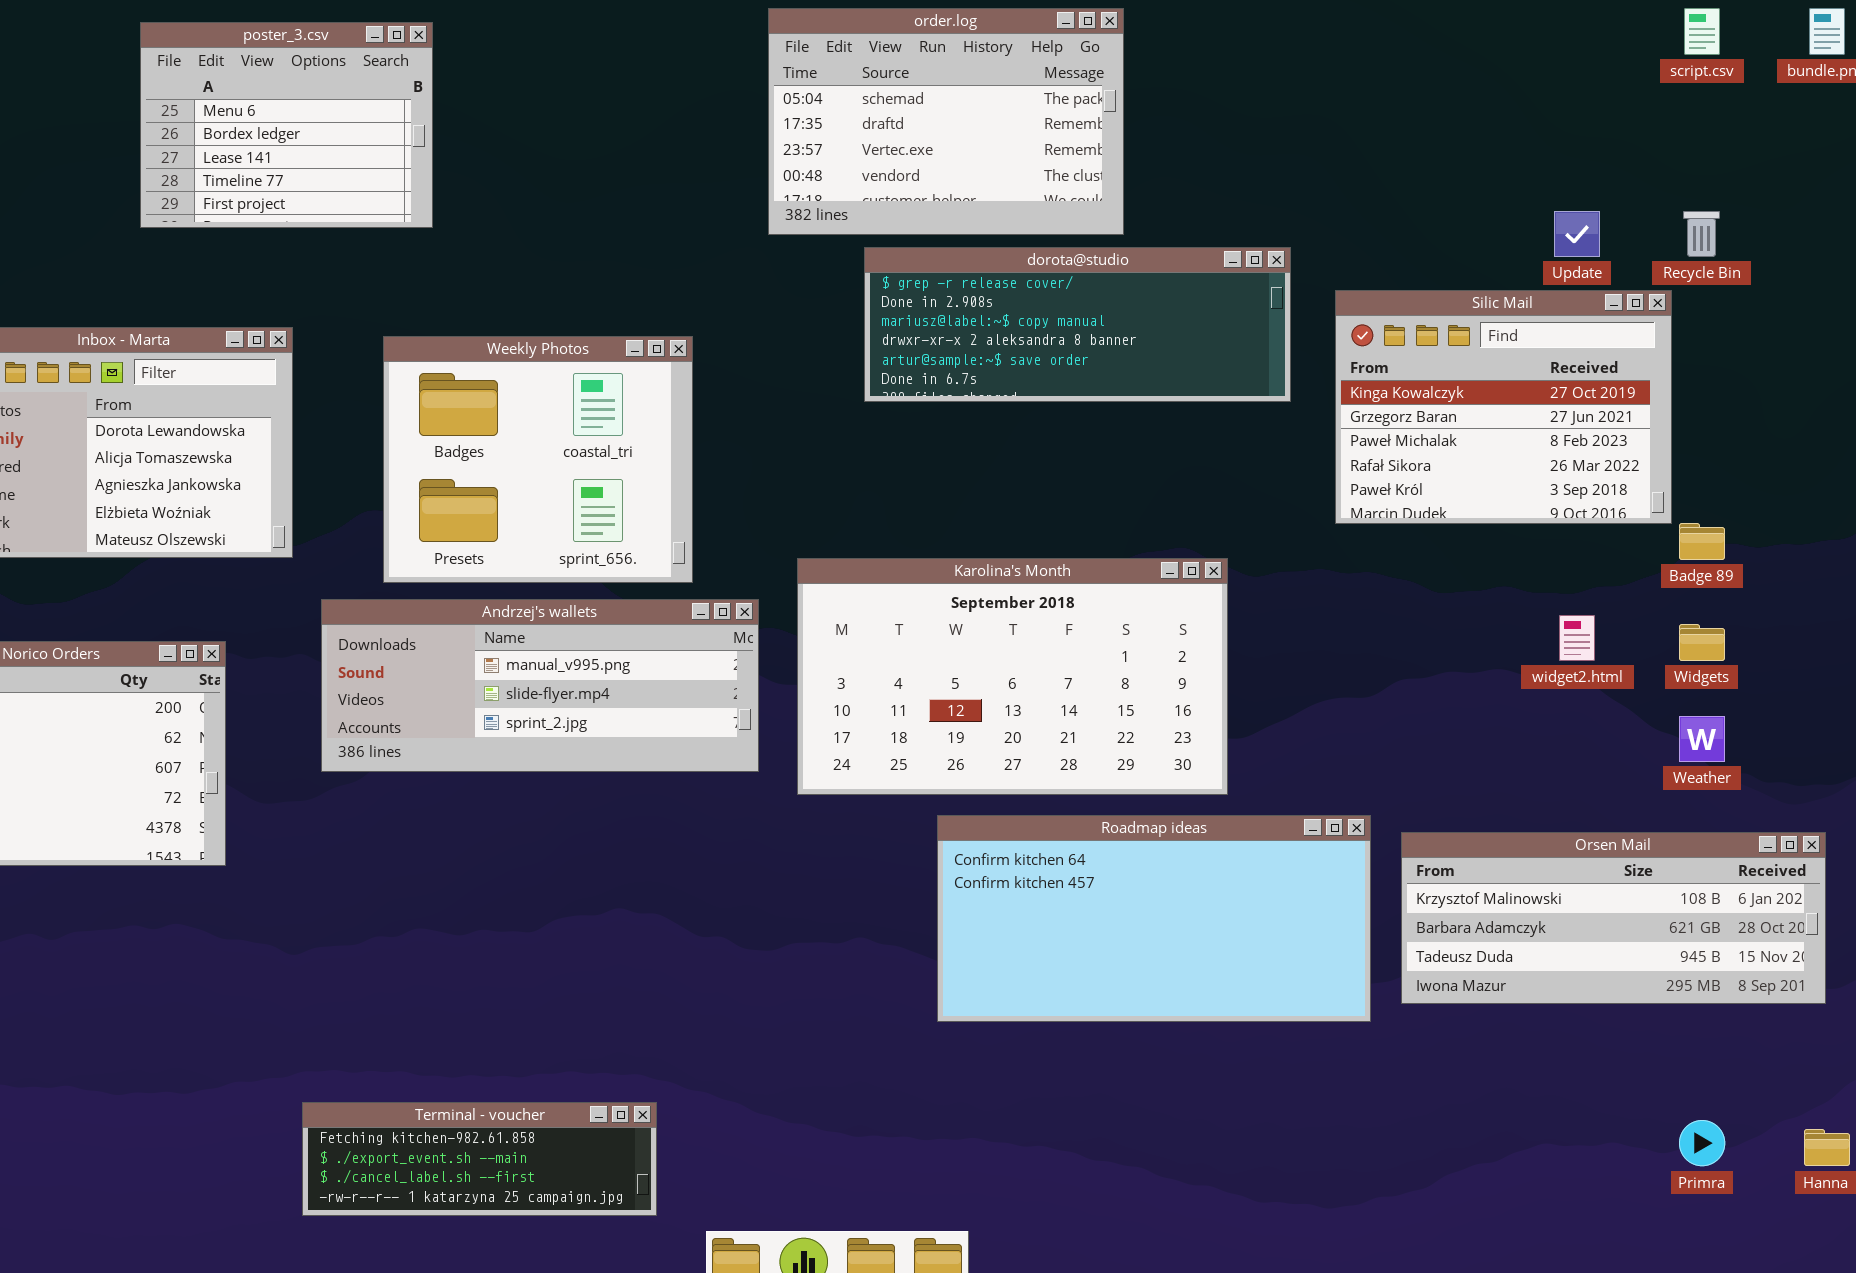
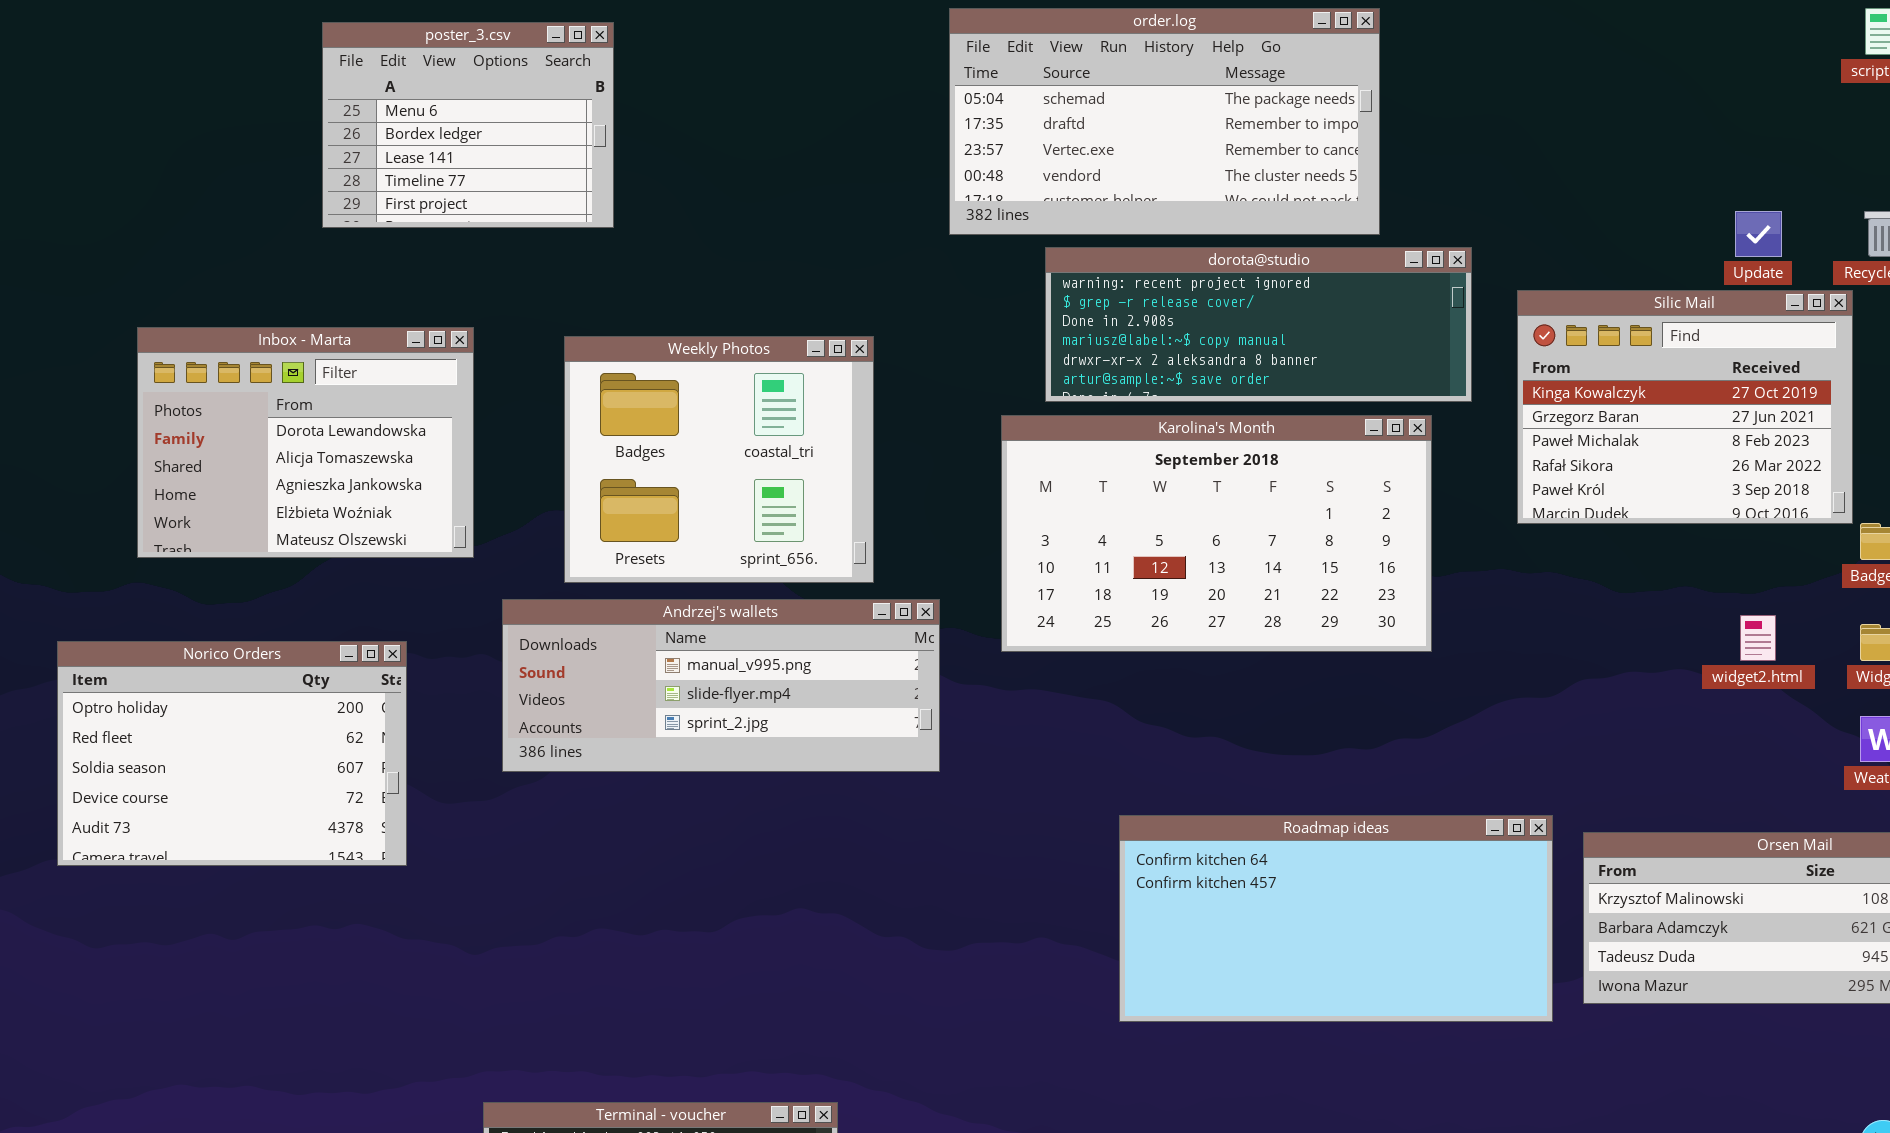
order.log: [768,8,1124,235] -> [949,8,1380,235], resized
dorota@studio: [864,247,1291,402] -> [1045,247,1472,402], scrolled up 1 row
Karolina's Month: [797,558,1228,795] -> [1001,415,1432,652], moved

